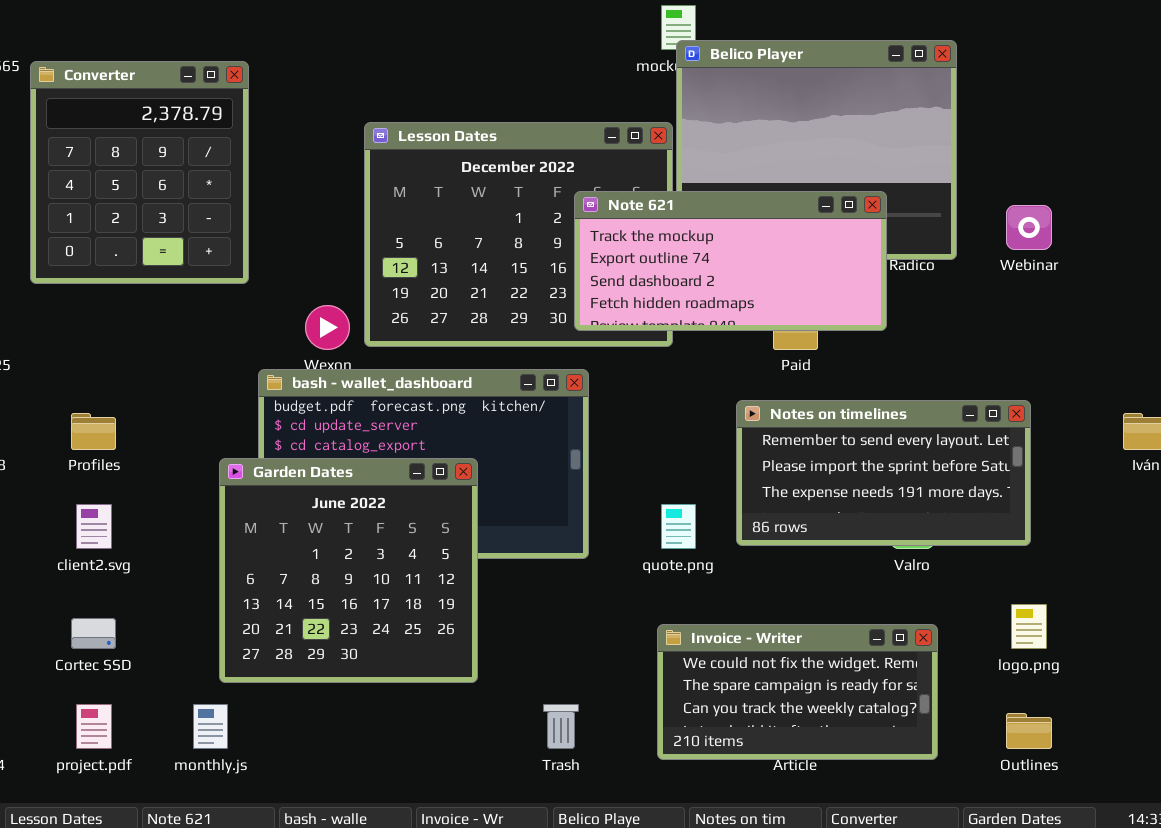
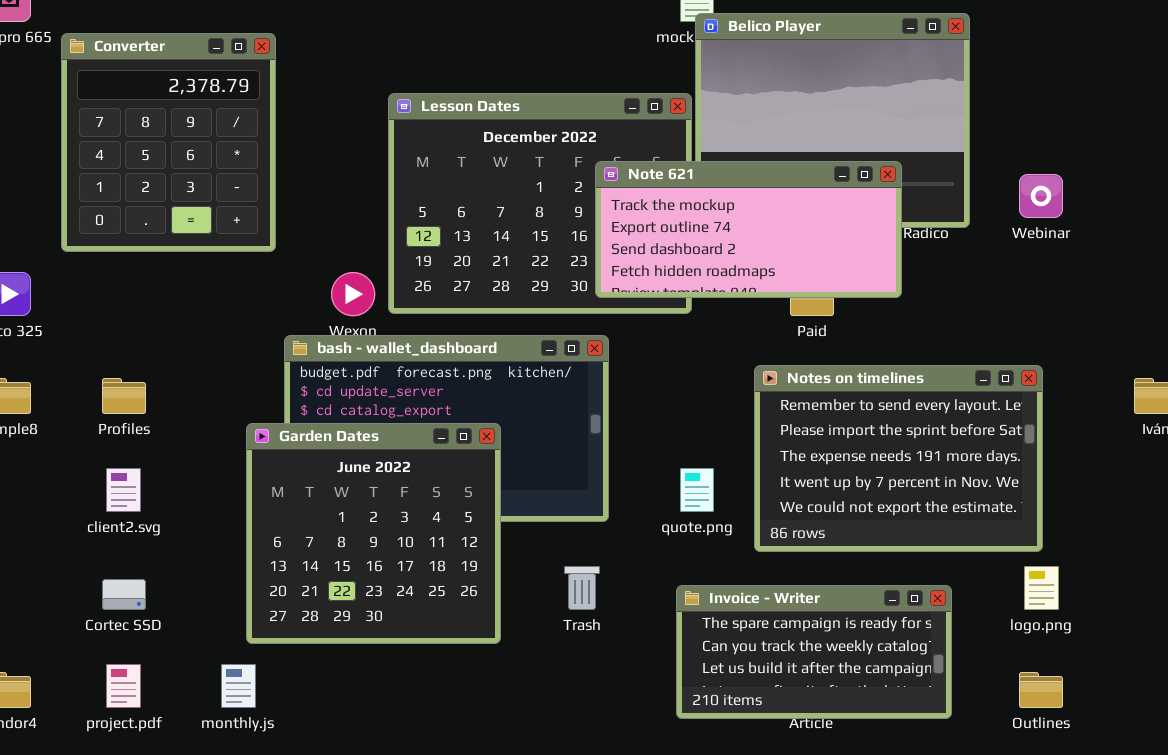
Notes on timelines: [736,400,1031,546] -> [754,365,1043,552], resized
Invoice - Writer: [657,624,938,760] -> [676,585,952,719], scrolled down 1 row
Trash: [543,704,579,749] -> [564,566,600,610], moved

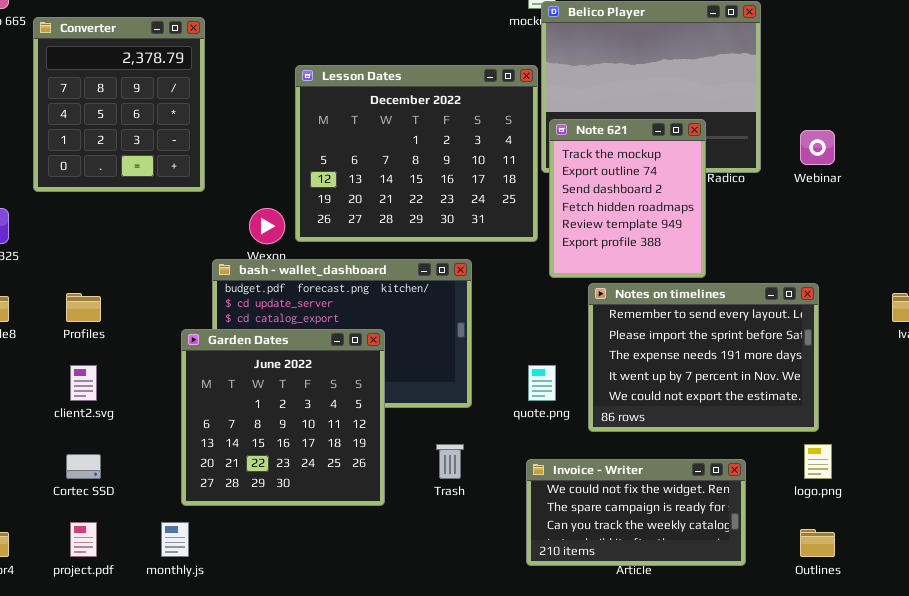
Note 621: [595,161,902,298] -> [549,119,706,278], resized
Invoice - Writer: [676,585,952,719] -> [526,459,746,566], scrolled up 1 row

